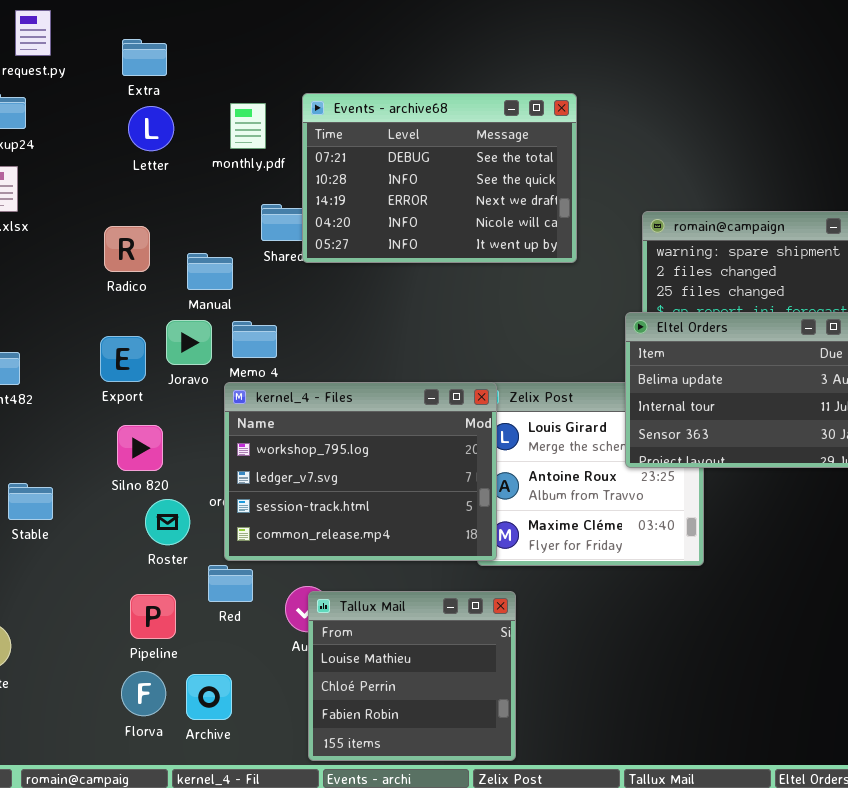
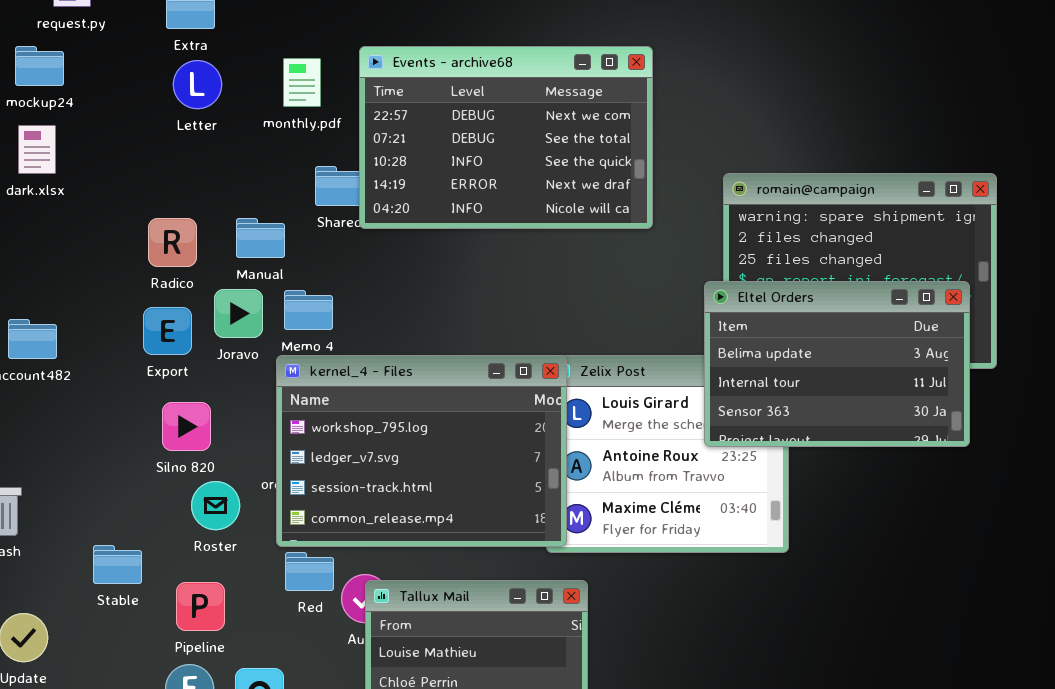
Events - archive68: [302,93,577,263] -> [359,46,653,229], scrolled up 1 row
Radico: [104,226,150,272] -> [148,218,197,267], moved
Stable: [8,483,53,520] -> [93,545,142,584], moved
Red: [208,565,253,602] -> [285,552,334,591], moved

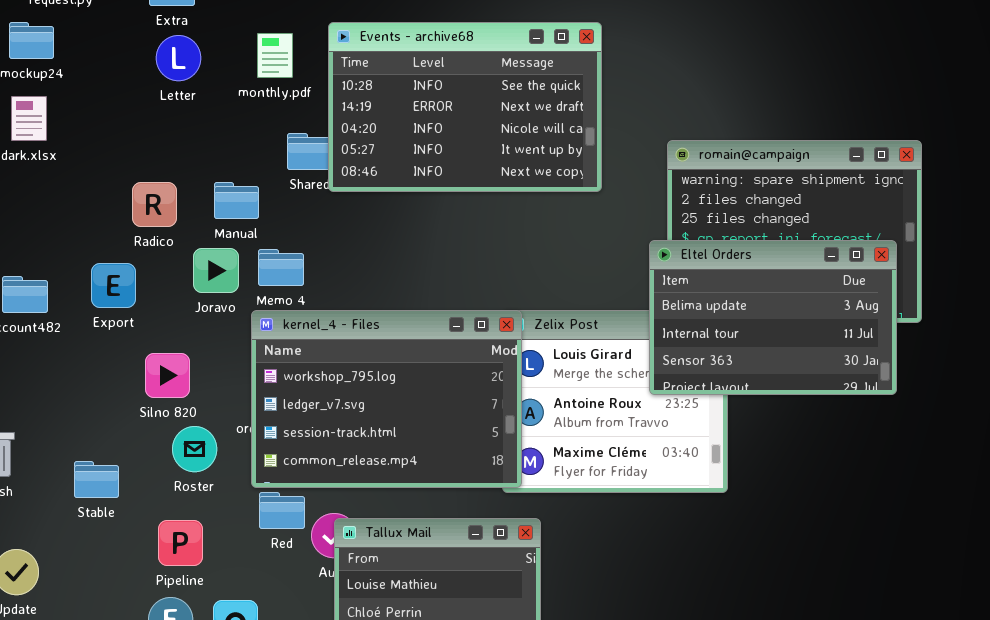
Events - archive68: [359,46,653,229] -> [328,22,602,192], scrolled down 2 rows
Export: [143,307,192,355] -> [91,263,136,308], moved
Stable: [93,545,142,584] -> [74,461,119,498], moved

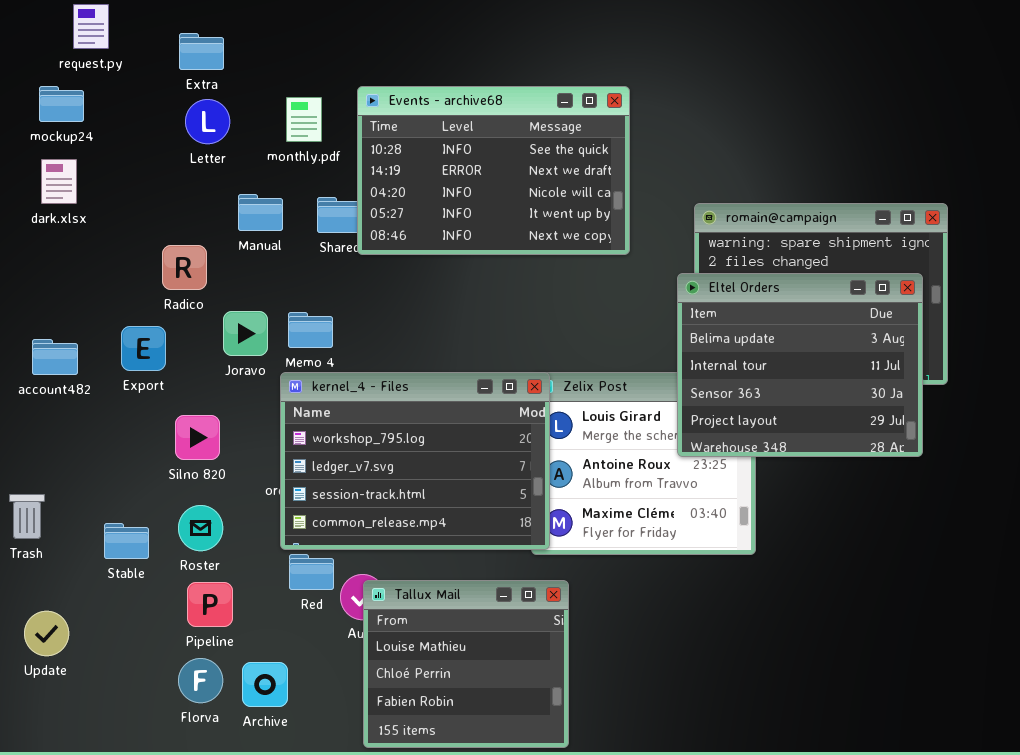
Manual: [214,182,259,219] -> [238,194,283,231], moved
Eltel Orders: [649,240,897,395] -> [677,273,923,457], resized
Roster: [172,426,217,472] -> [178,505,223,551], moved

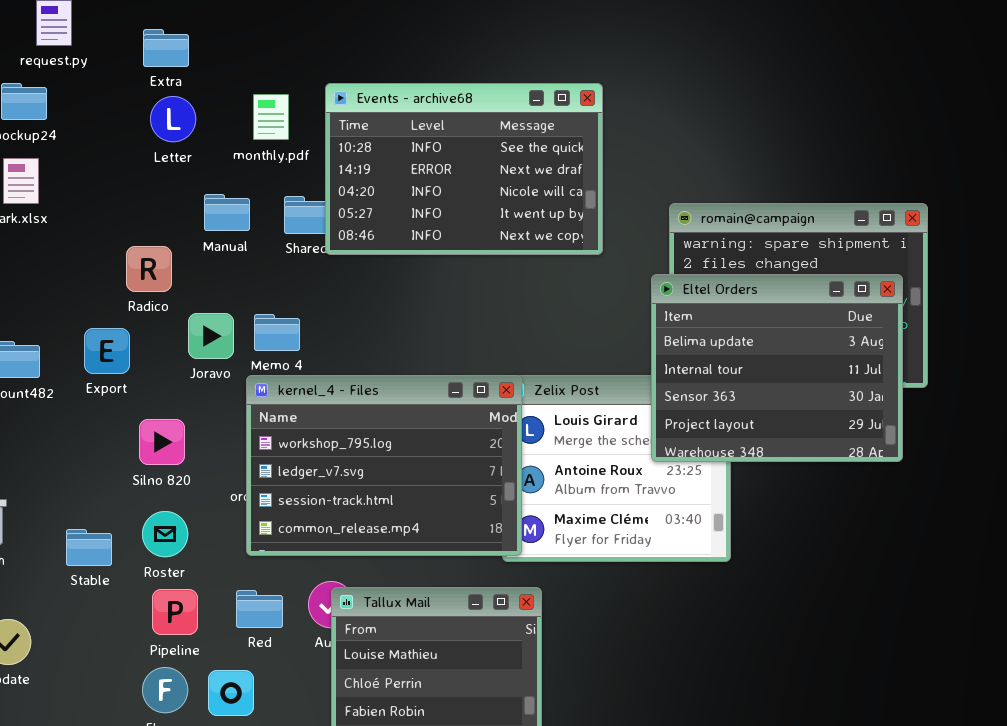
Red: [289,554,334,590] -> [236,590,283,628], moved

